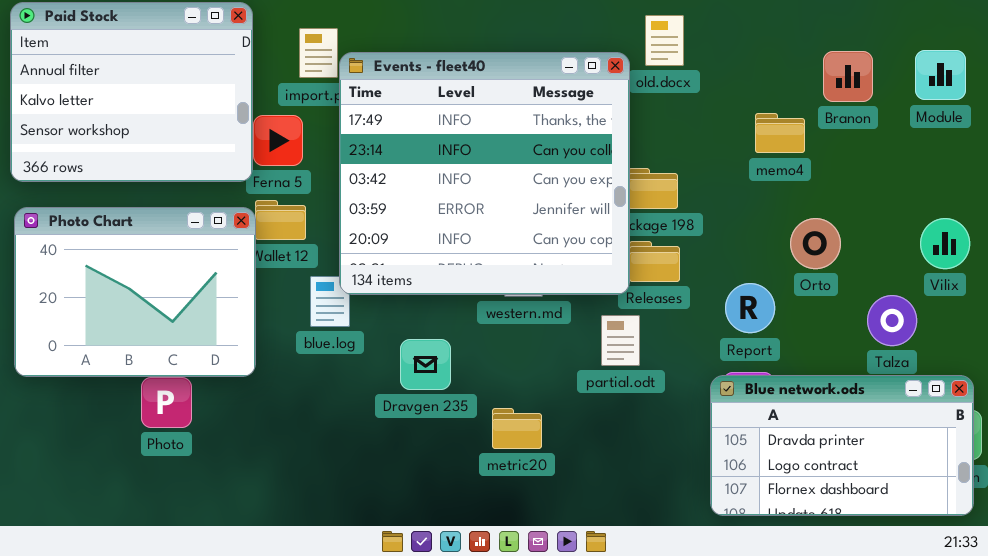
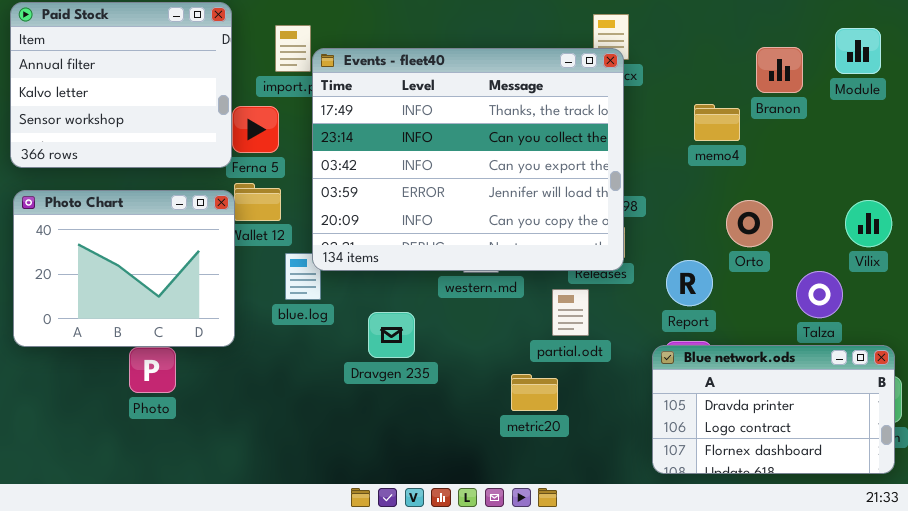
Module: [915,50,966,100] -> [835,28,881,74], moved
Events - fleet40: [339,52,630,295] -> [312,48,624,271], resized
metric20: [492,408,542,449] -> [511,374,558,411], moved

